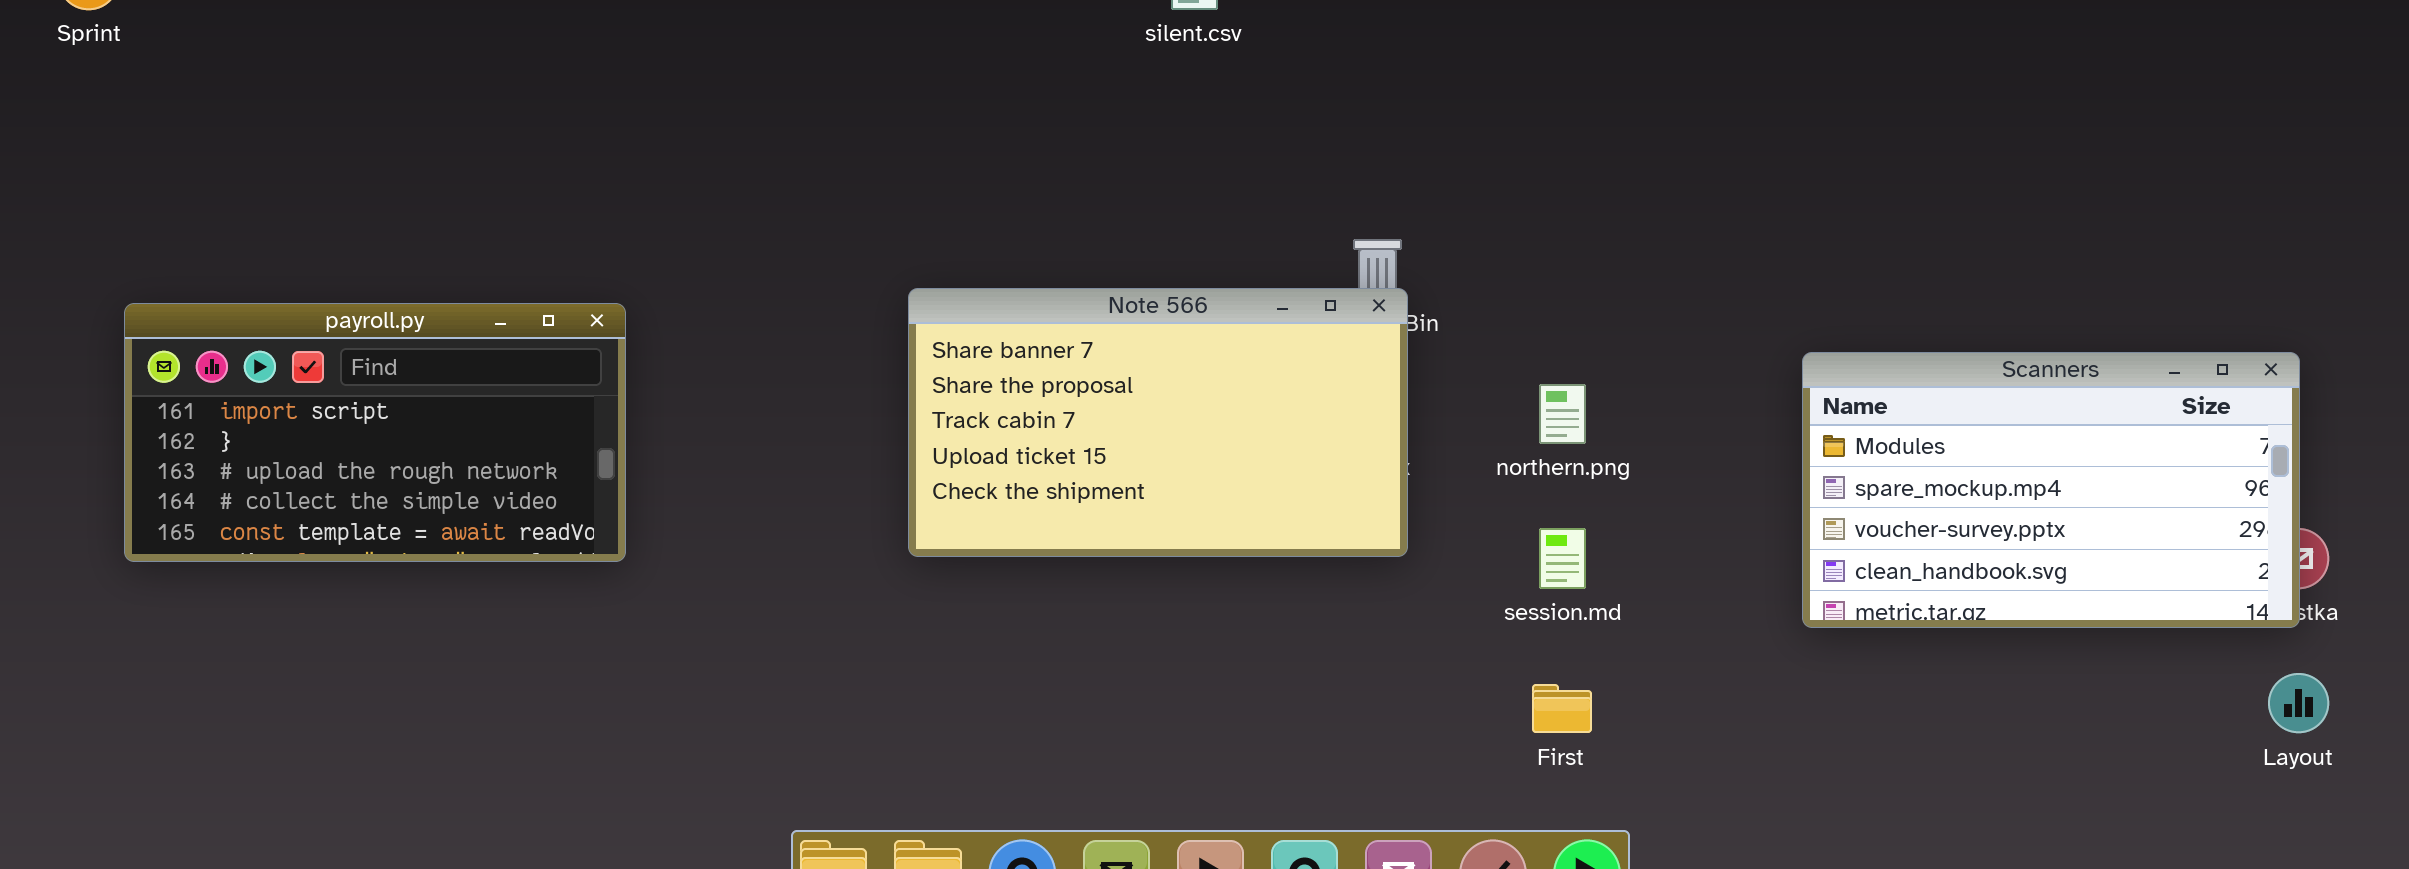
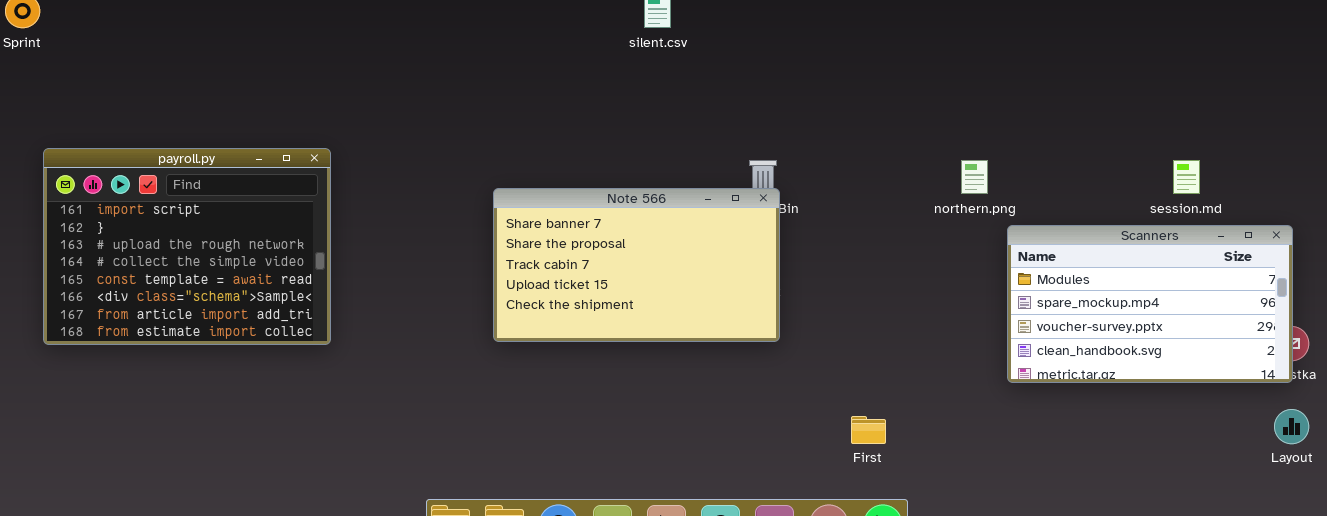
payroll.py: [124,303,626,562] -> [43,148,331,345], resized
northern.png: [1539,384,1586,444] -> [961,160,988,194], moved
session.md: [1539,528,1586,589] -> [1173,160,1200,194], moved

